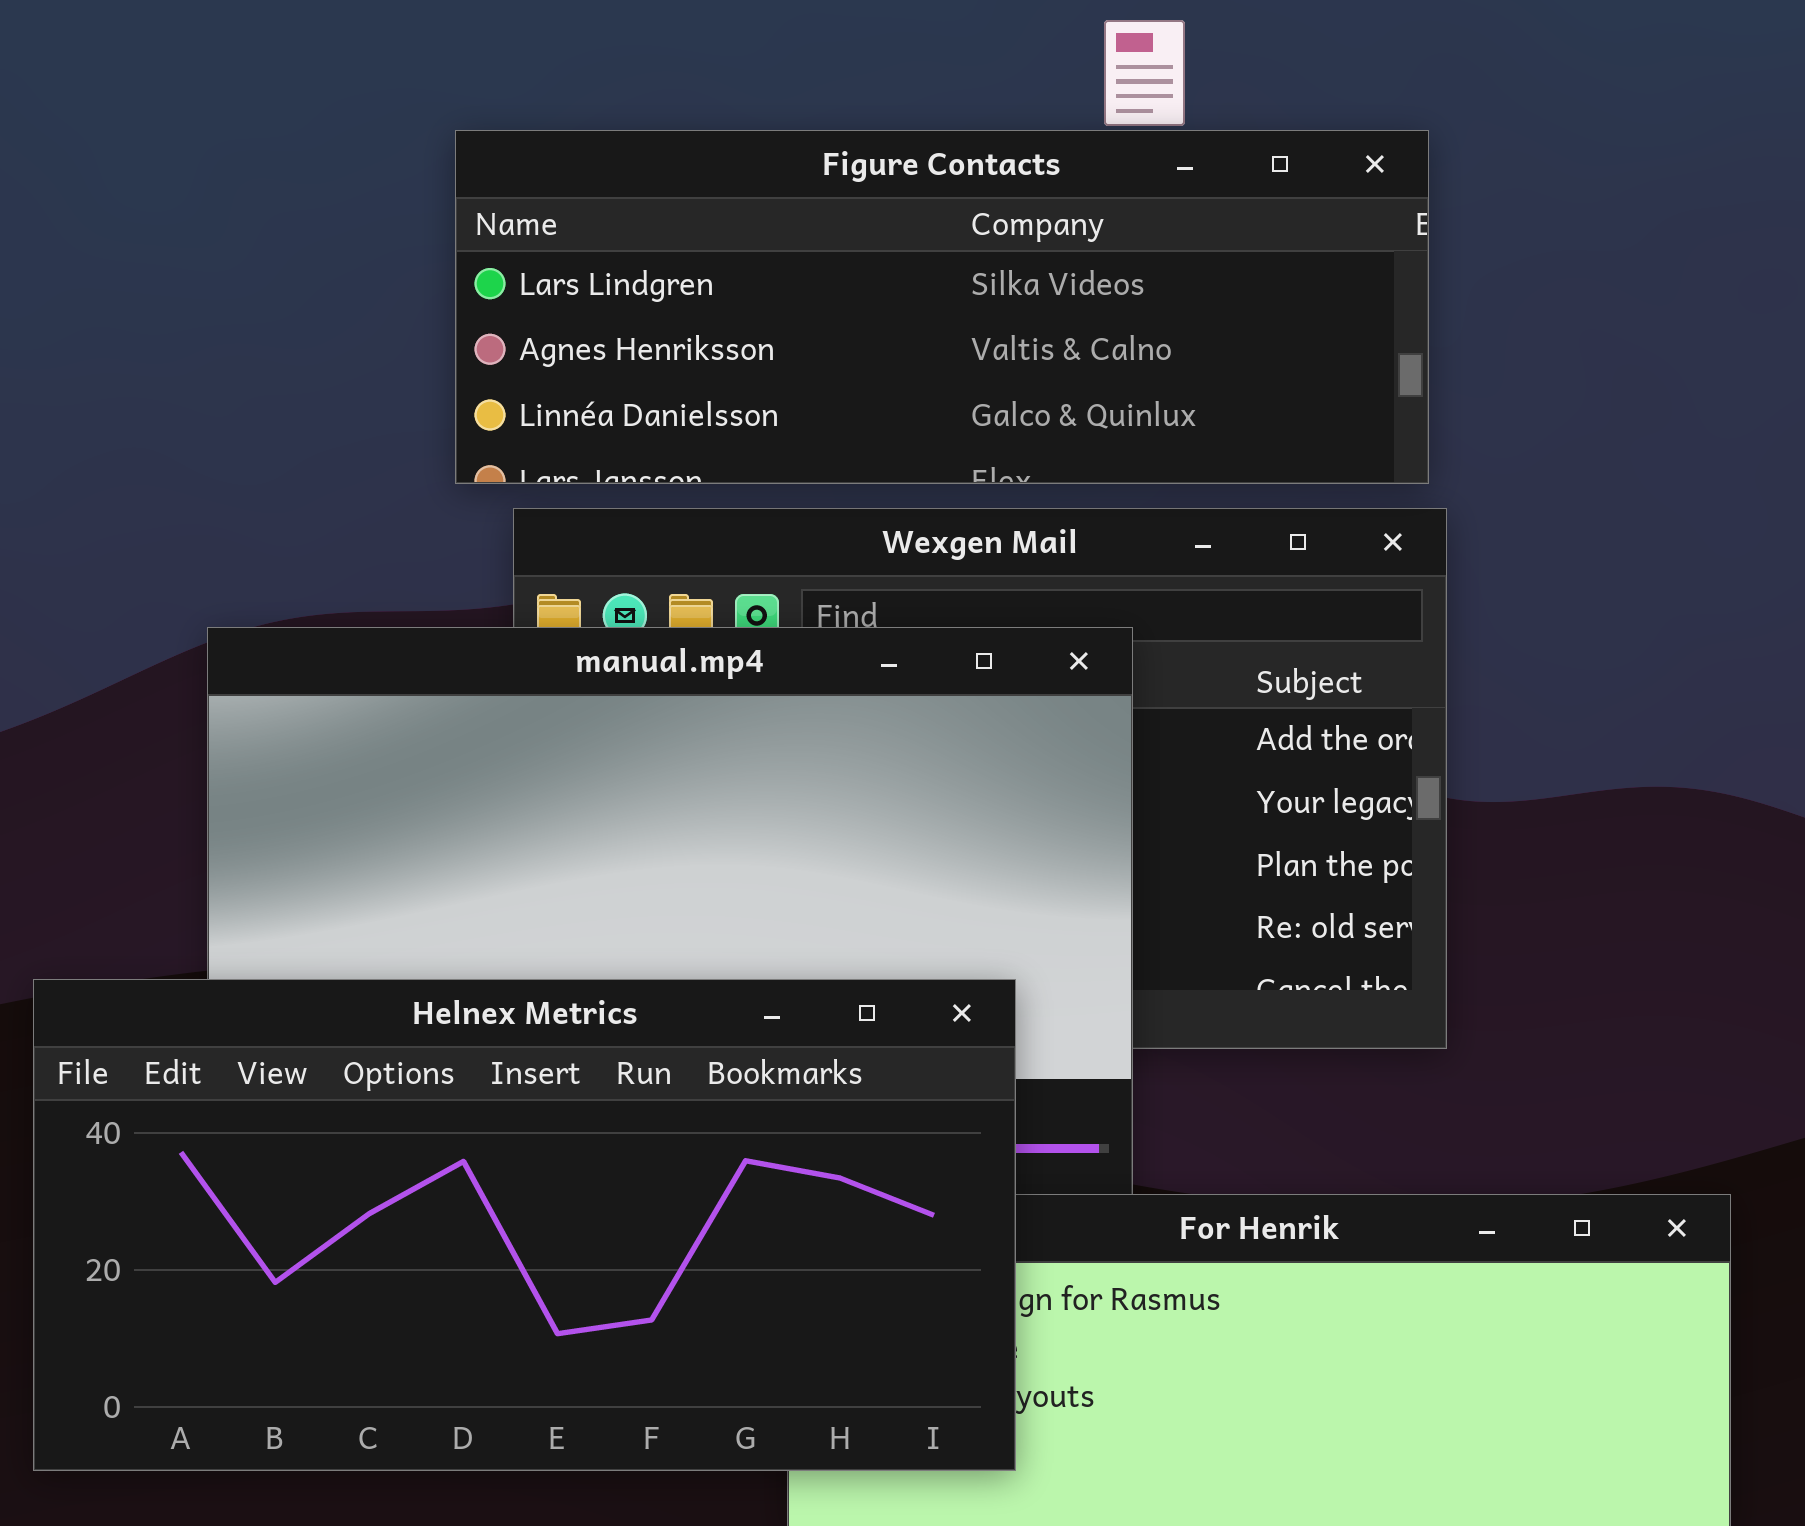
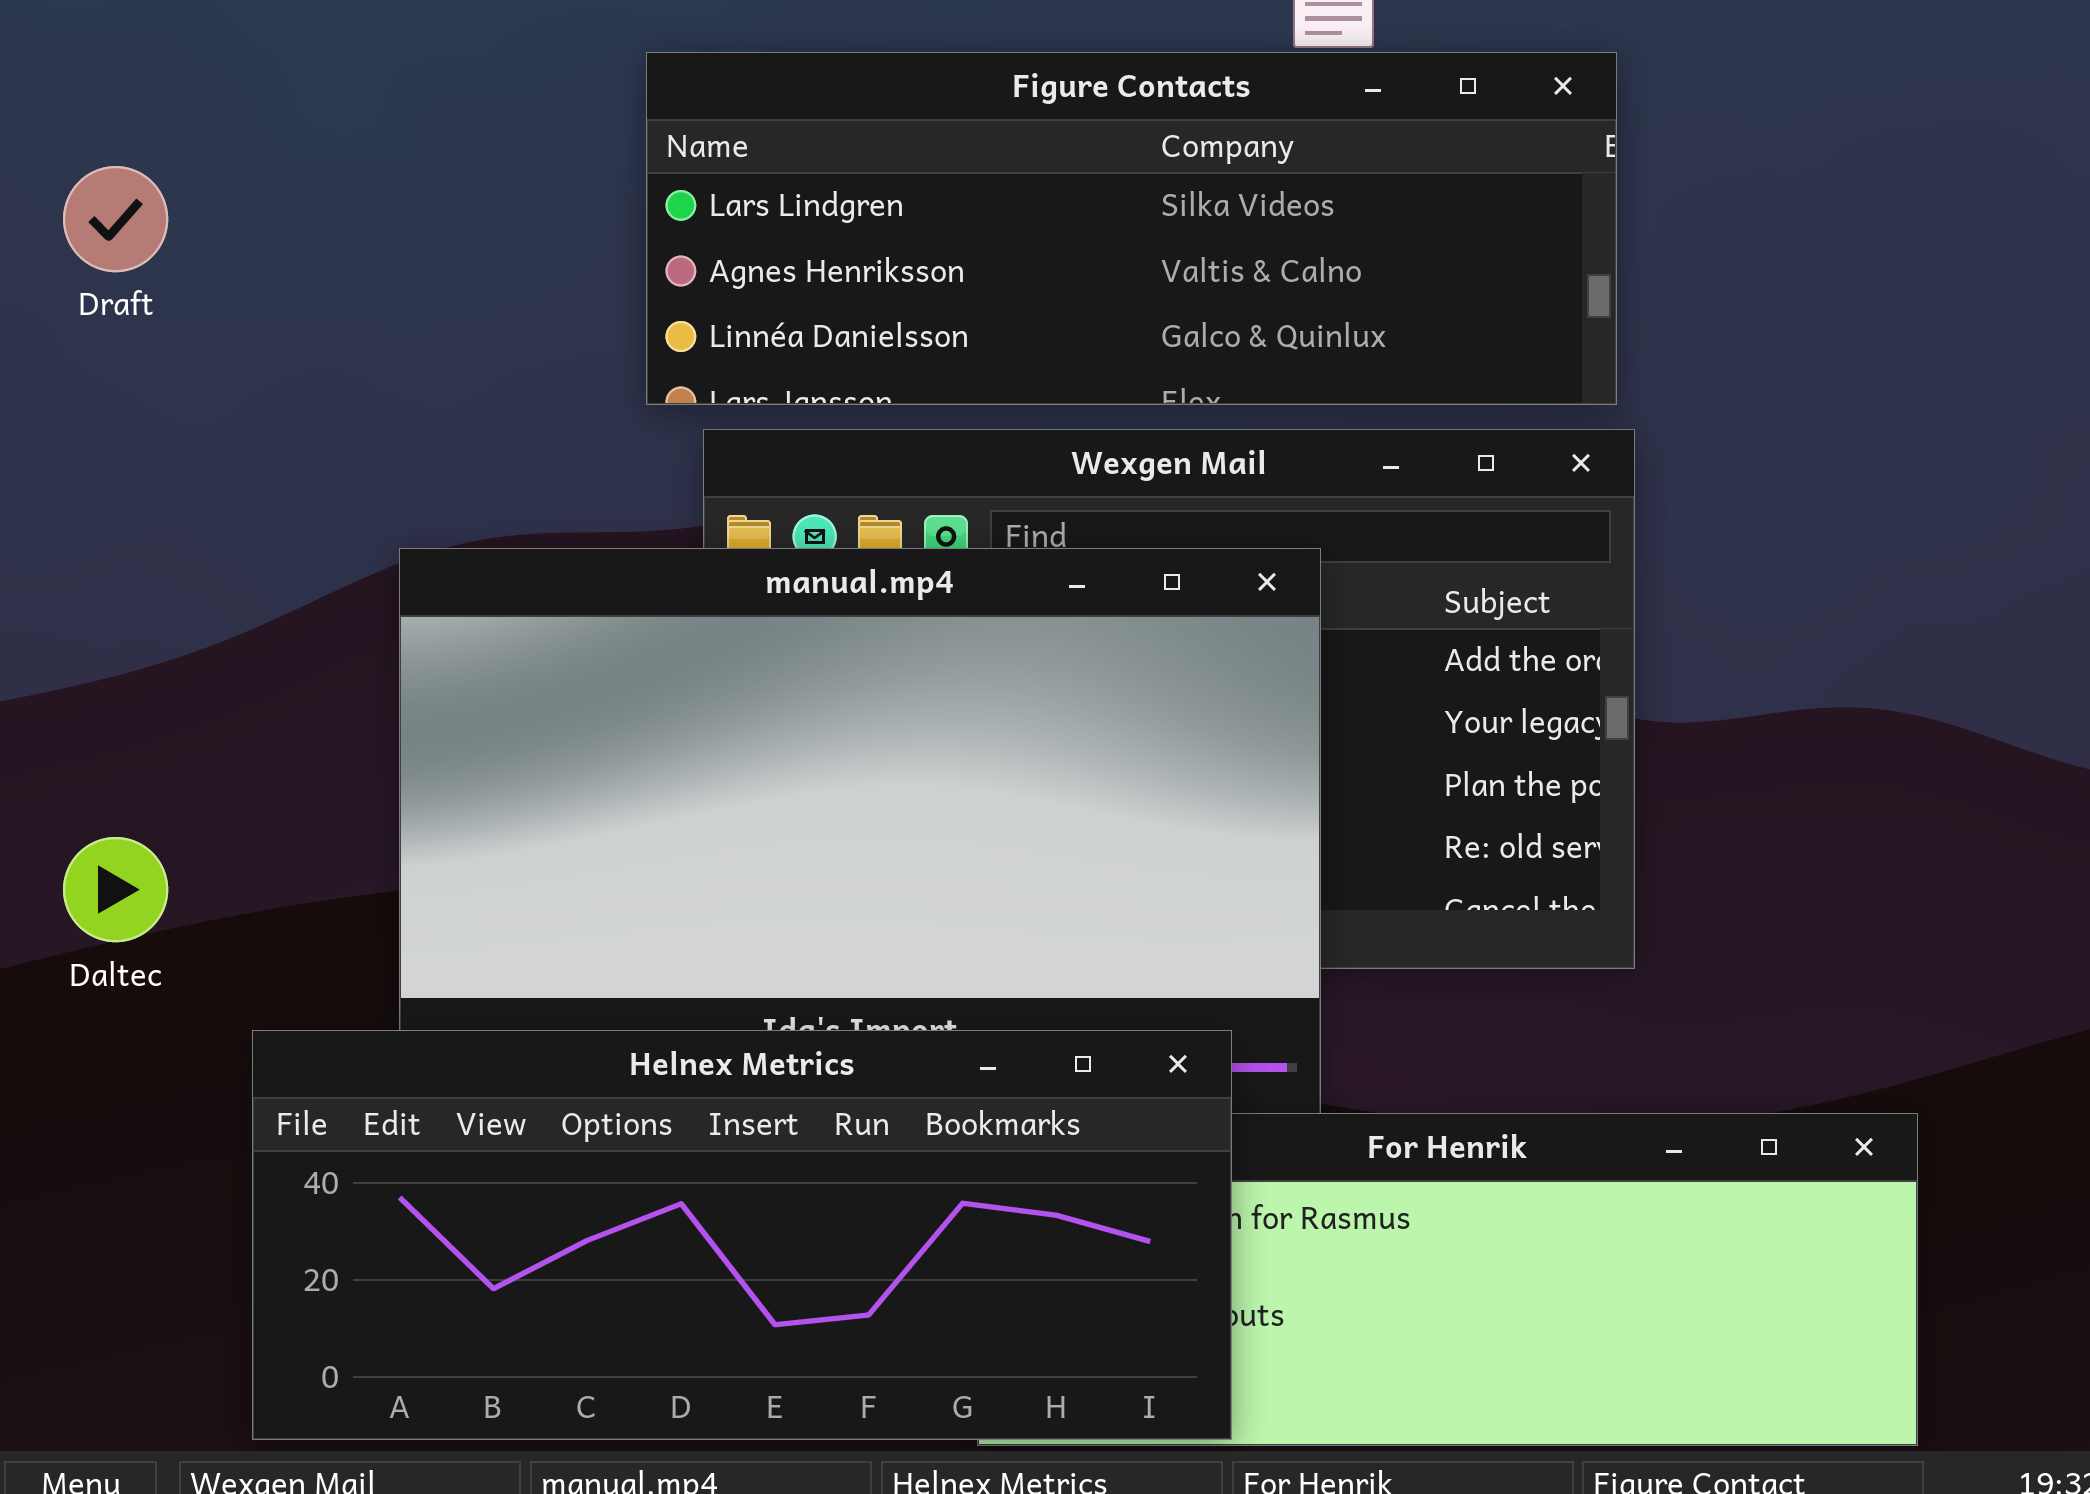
Helnex Metrics: [33,979,1016,1471] -> [252,1030,1232,1440], moved, resized

